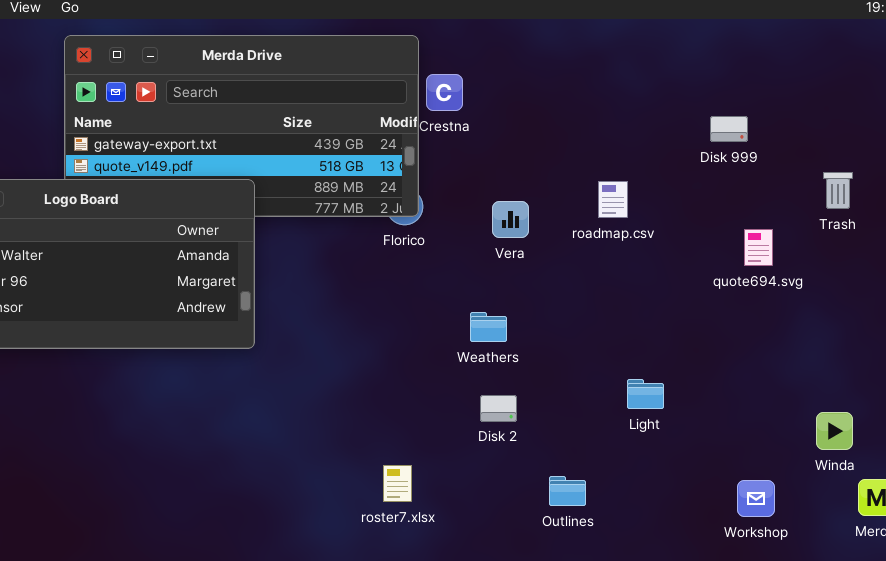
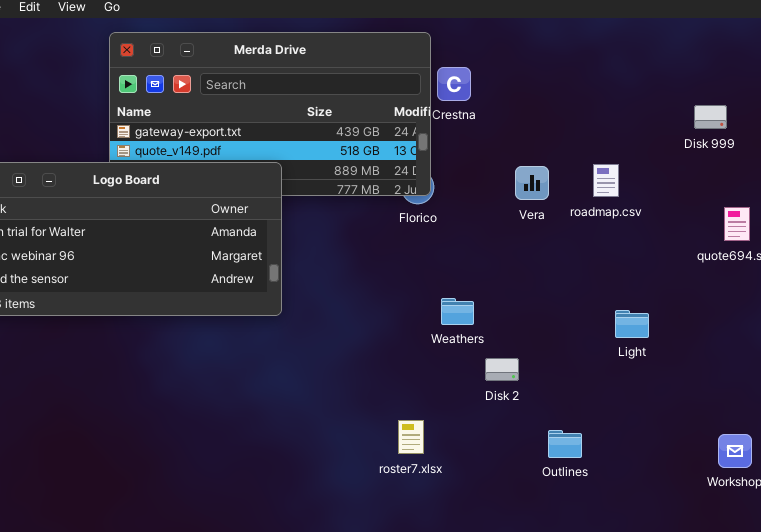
Vera: [492,201,529,238] -> [515,166,549,200], moved
Weathers: [470,312,507,342] -> [441,298,474,325], moved
Light: [627,379,664,409] -> [615,310,649,338], moved

